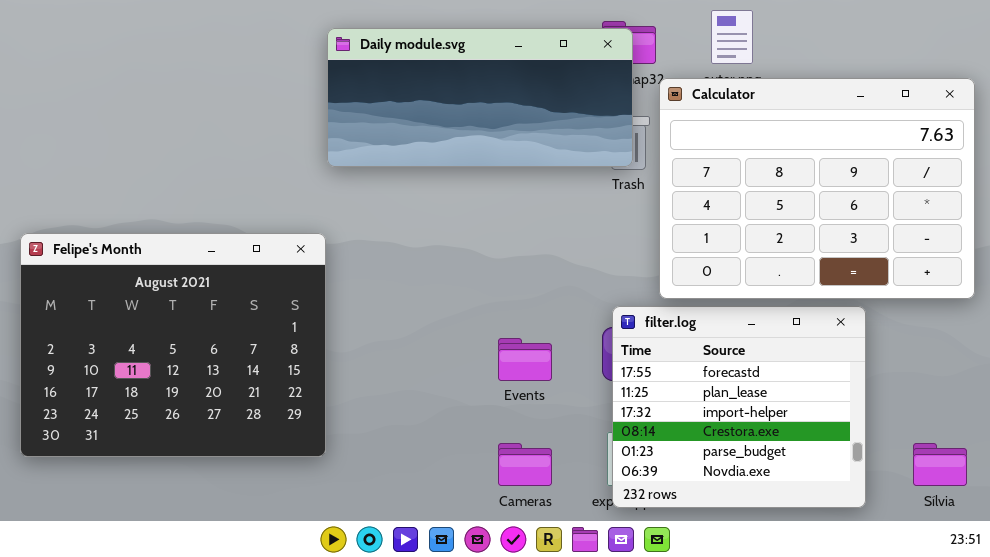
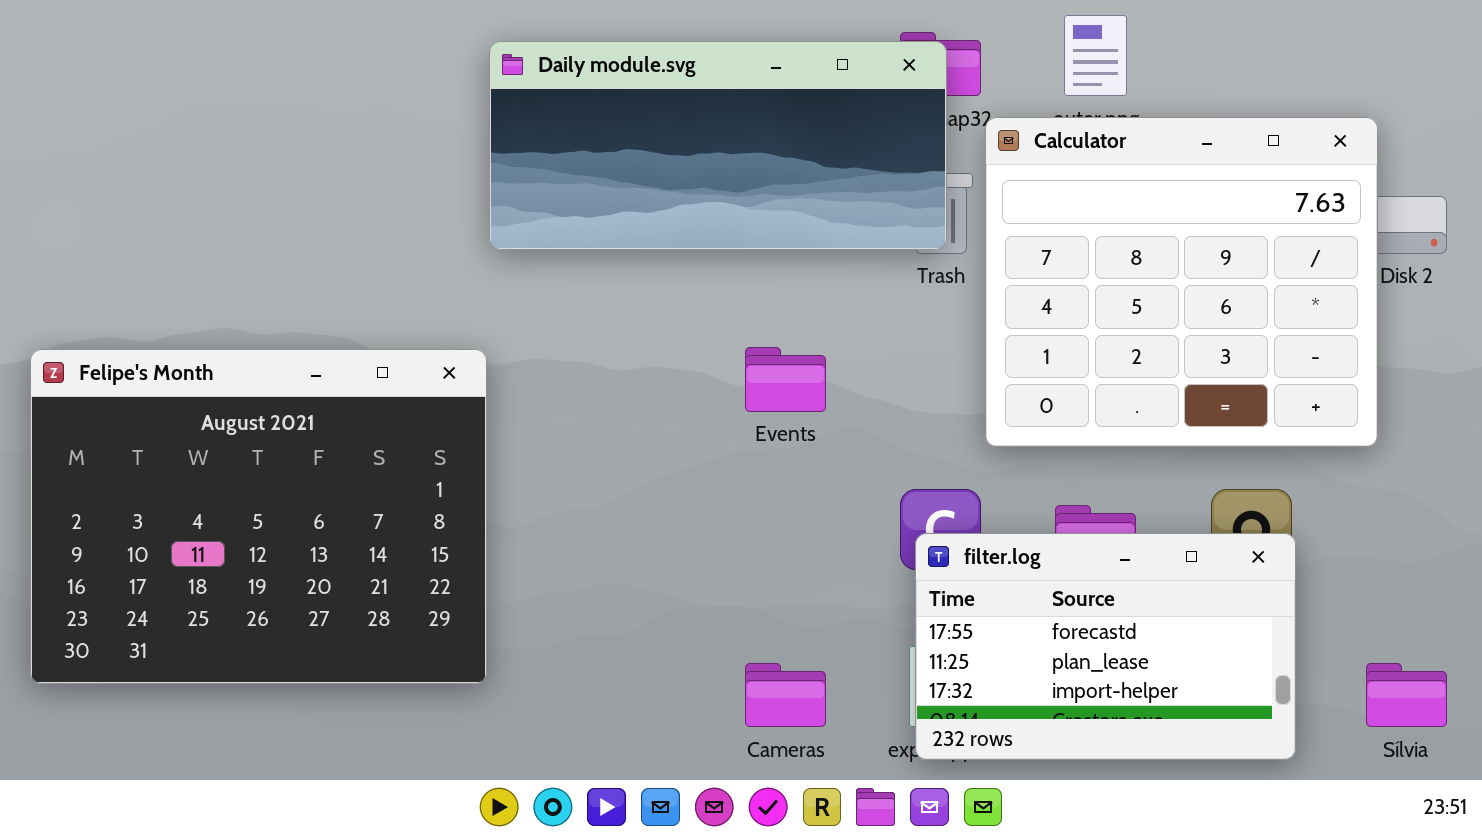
Calculator: [659,78,975,299] -> [985,117,1378,447], resized
filter.log: [612,306,866,508] -> [915,533,1296,760], resized
Events: [498,338,552,381] -> [745,347,826,412], moved

